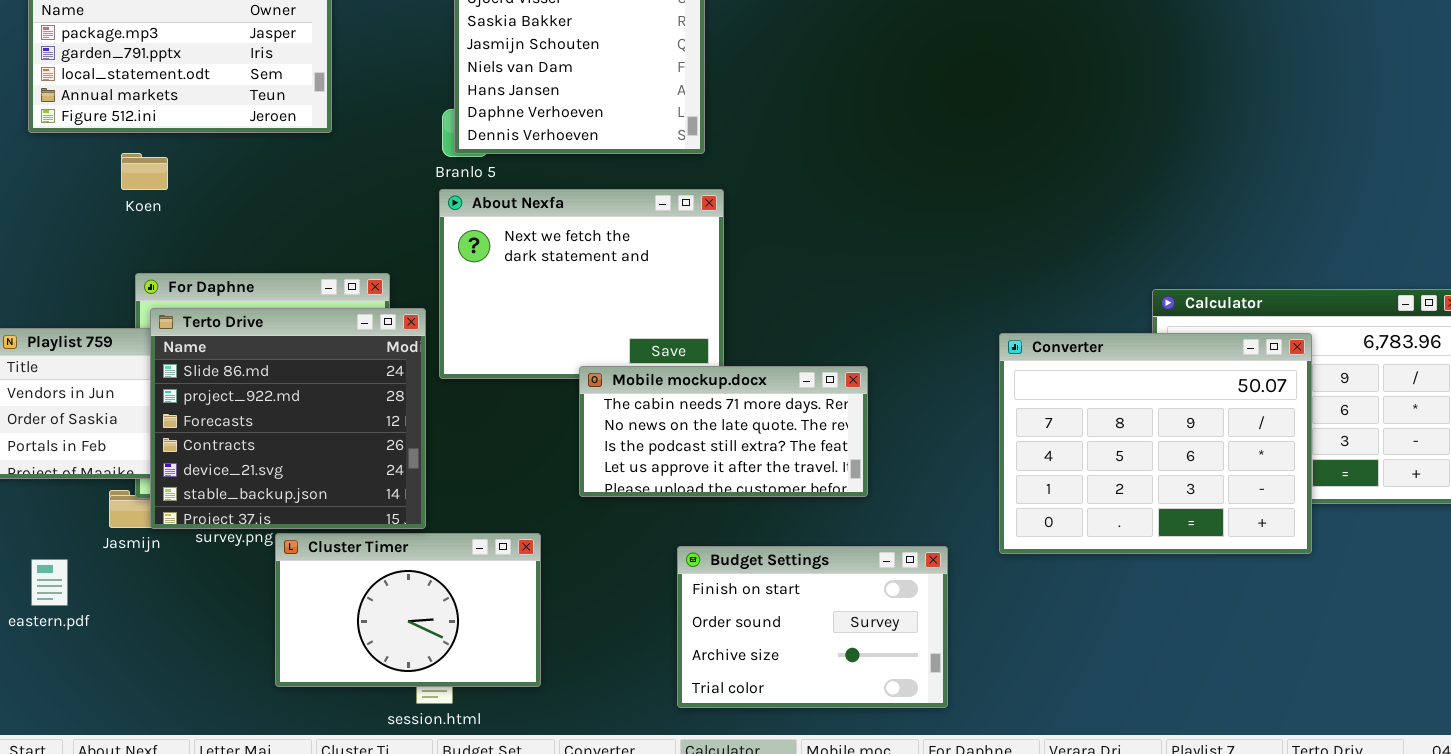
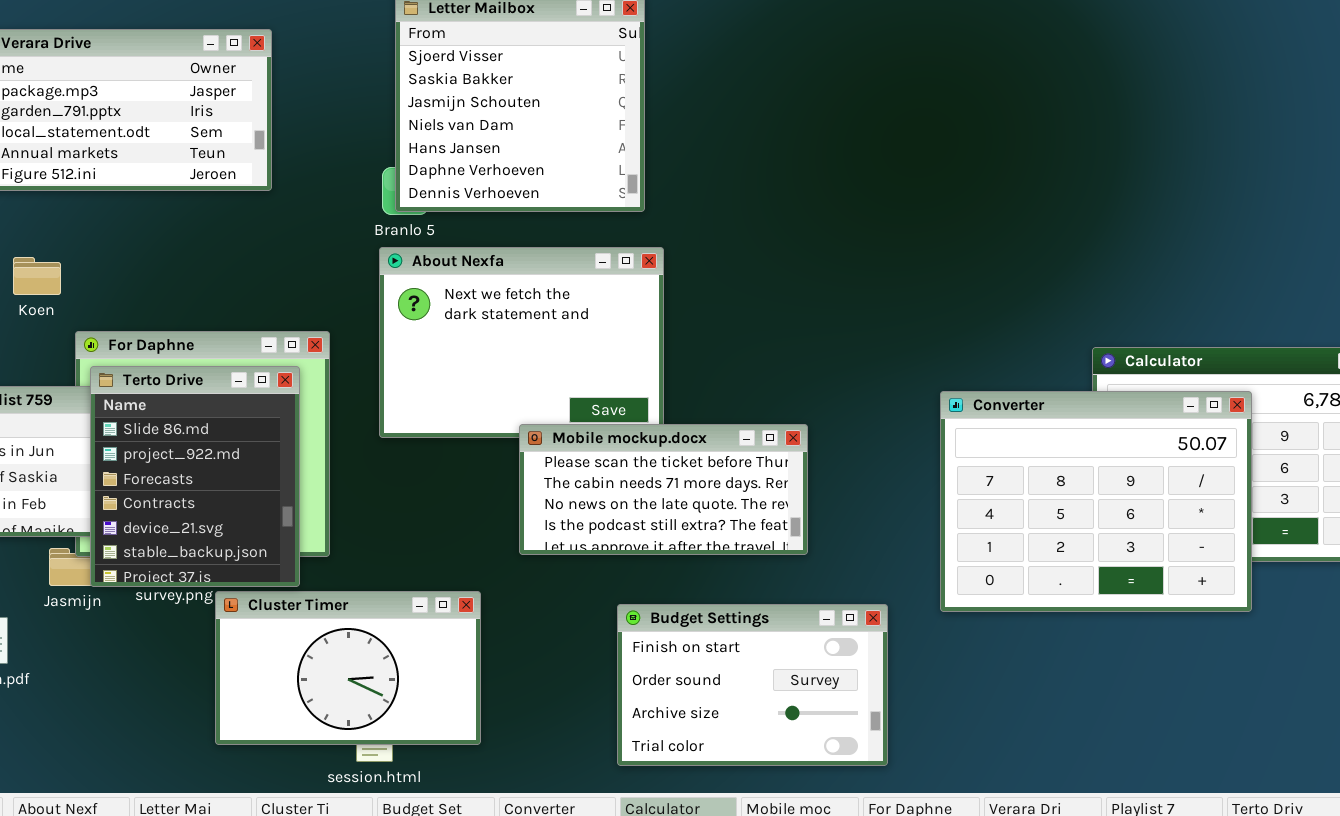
Koen: [121,153,168,190] -> [13,257,61,295], moved
Terto Drive: [150,308,426,529] -> [90,366,300,587], resized
Mobile mockup.docx: [579,366,868,497] -> [519,424,808,555], scrolled up 1 row

